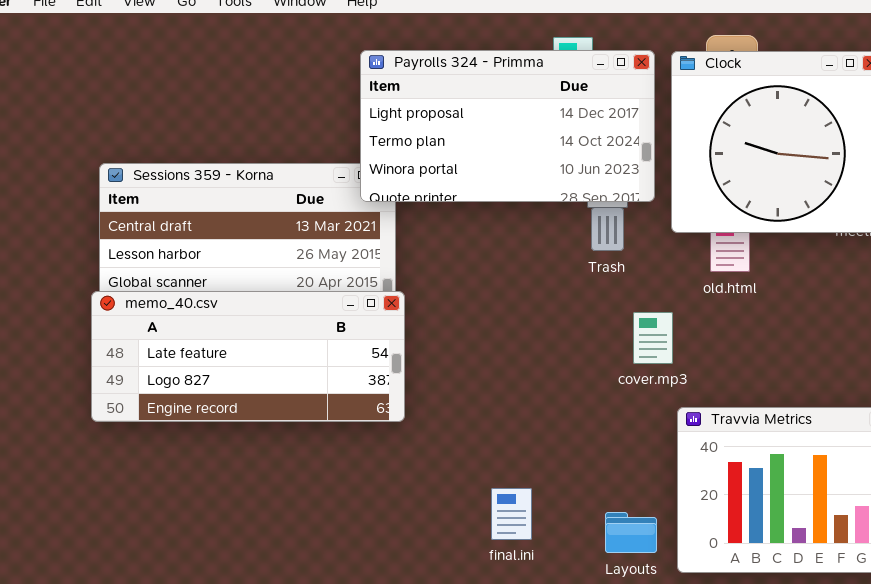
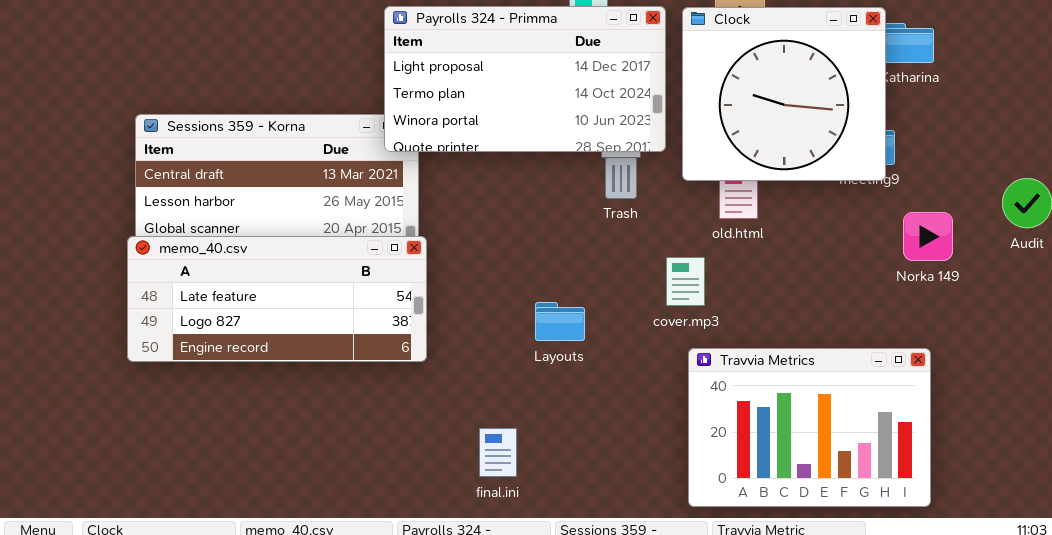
cover.mp3: [633,312,673,364] -> [666,257,705,306], moved
final.ini: [491,488,532,540] -> [479,428,517,477], moved
Layouts: [605,512,657,553] -> [535,302,585,341], moved

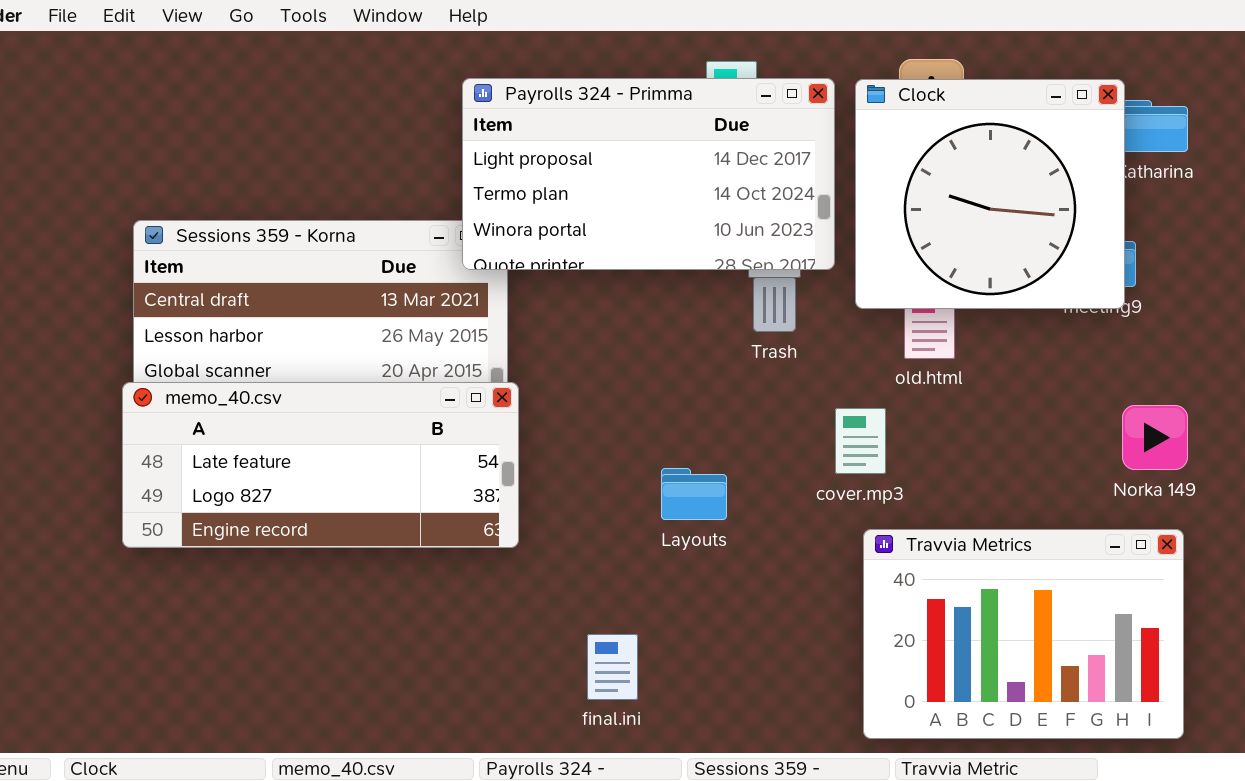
Norka 149: [903,212,953,261] -> [1122,405,1188,470], moved

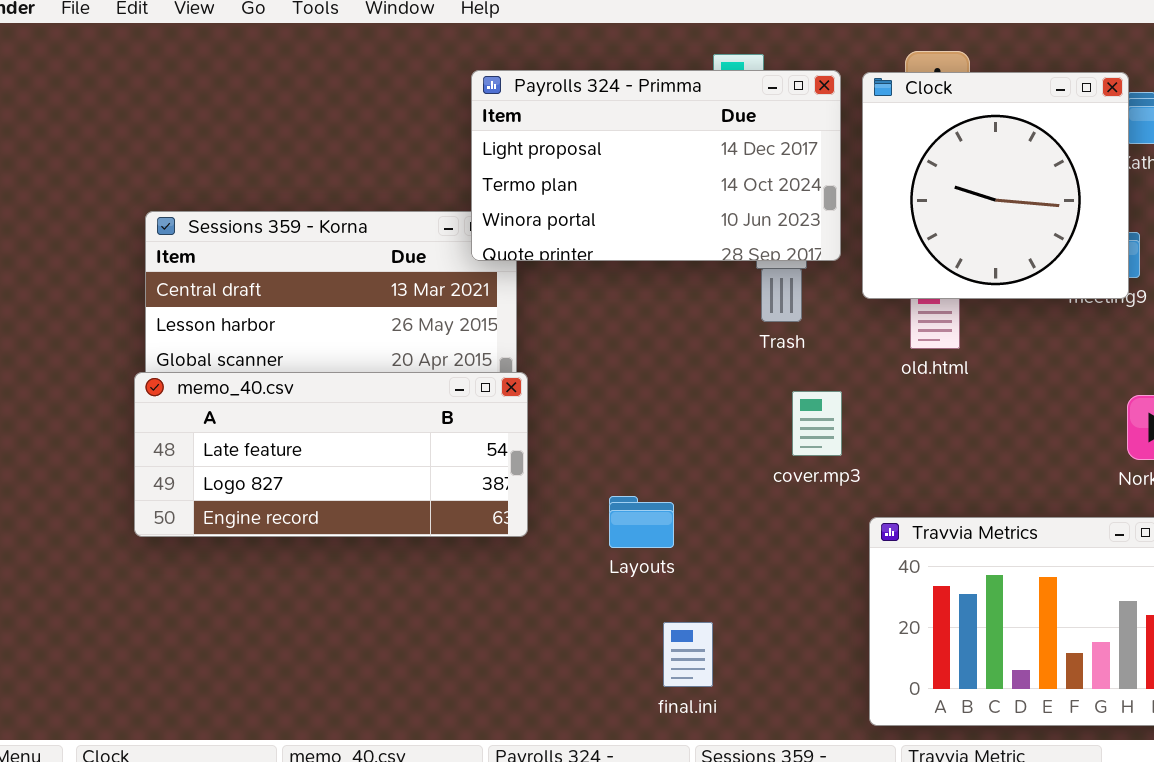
cover.mp3: [835,408,886,474] -> [792,391,842,456], moved
Layouts: [661,468,727,520] -> [609,496,674,548], moved
final.ini: [587,634,638,700] -> [663,622,713,687], moved

